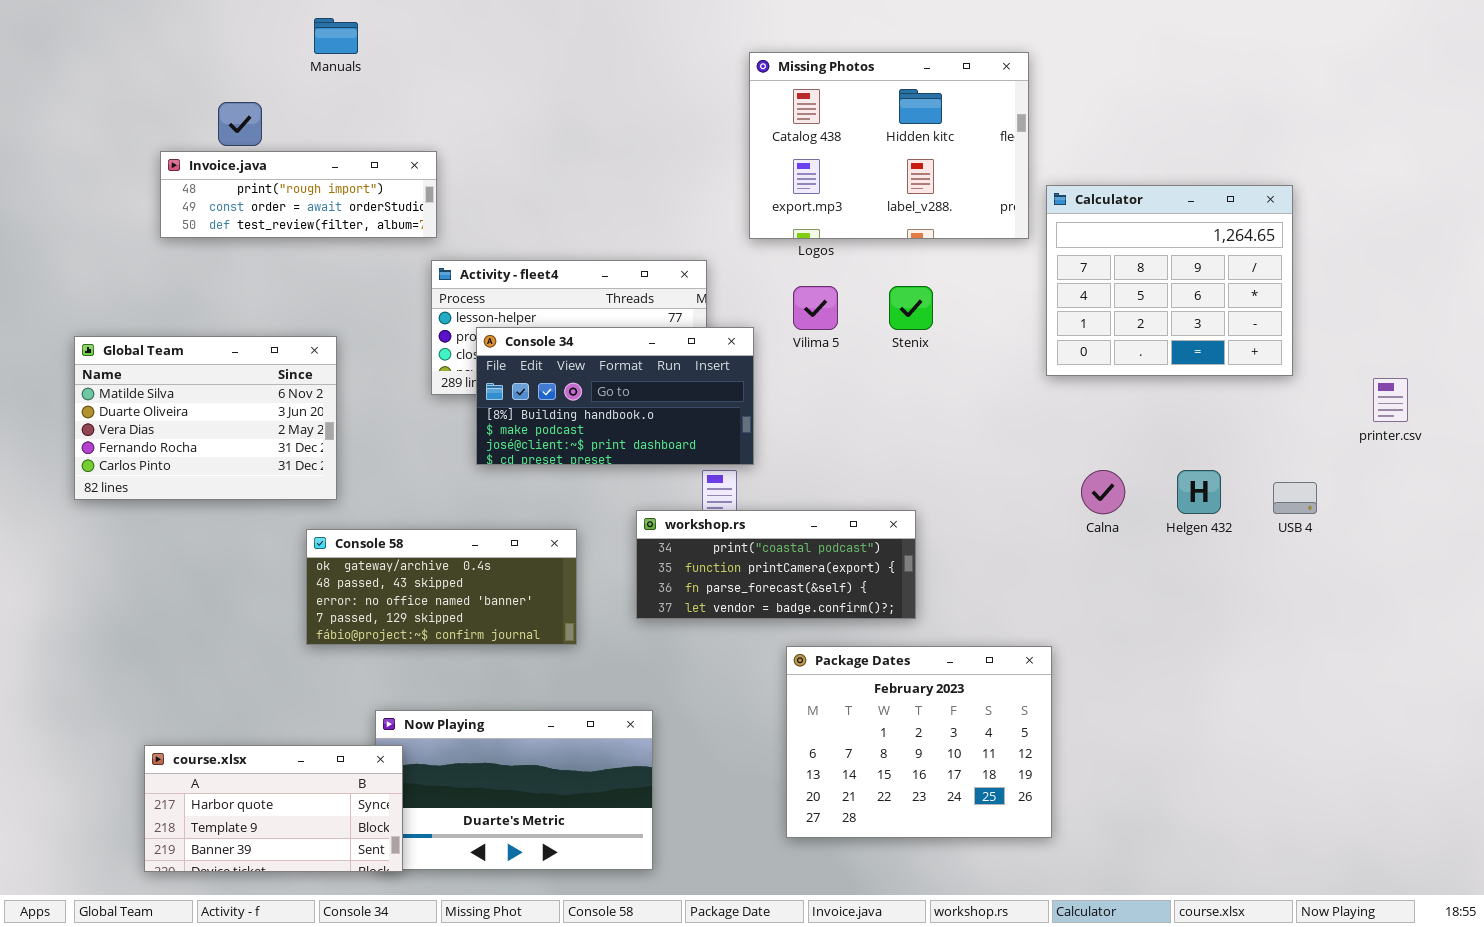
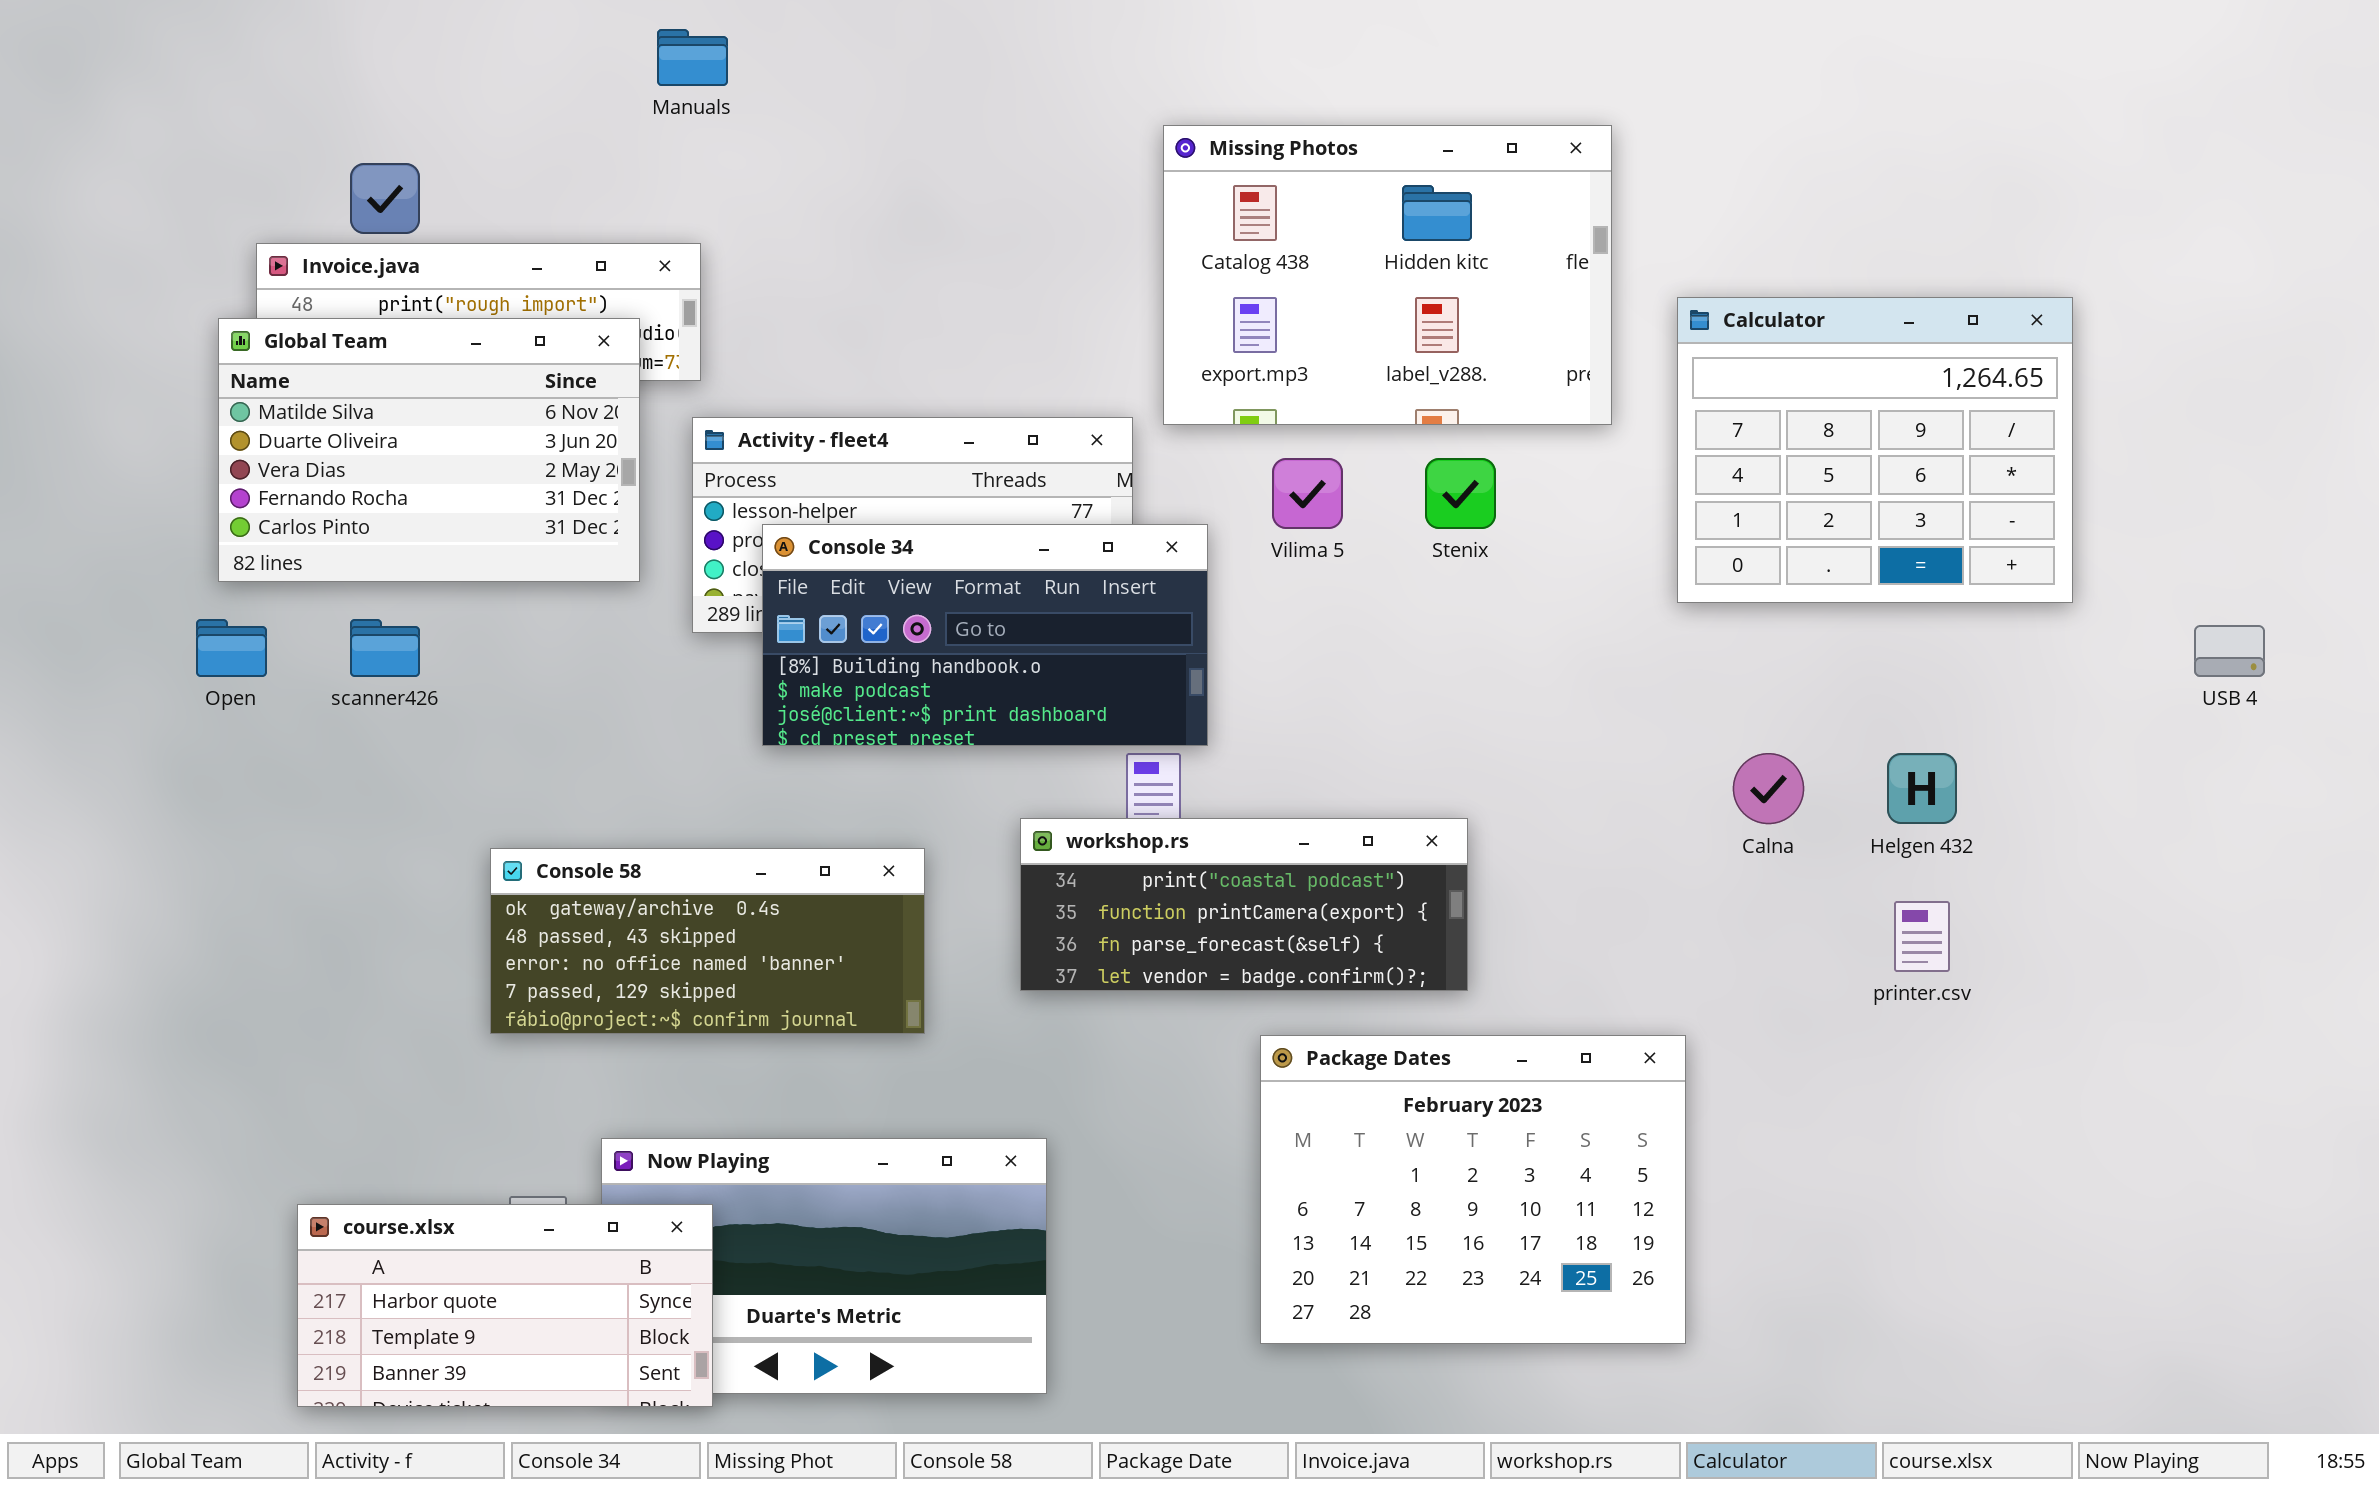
Manuals: [314,18,358,54] -> [657,29,728,86], moved
Missing Photos: [749,52,1029,239] -> [1163,125,1612,425], moved
Global Team: [74,336,337,500] -> [218,318,640,582], moved
printer.csv: [1373,378,1408,422] -> [1894,901,1950,972], moved
USB 4: [1273,482,1317,514] -> [2194,625,2265,677], moved
course.xlsx: [144,745,403,872] -> [297,1204,713,1407], moved

